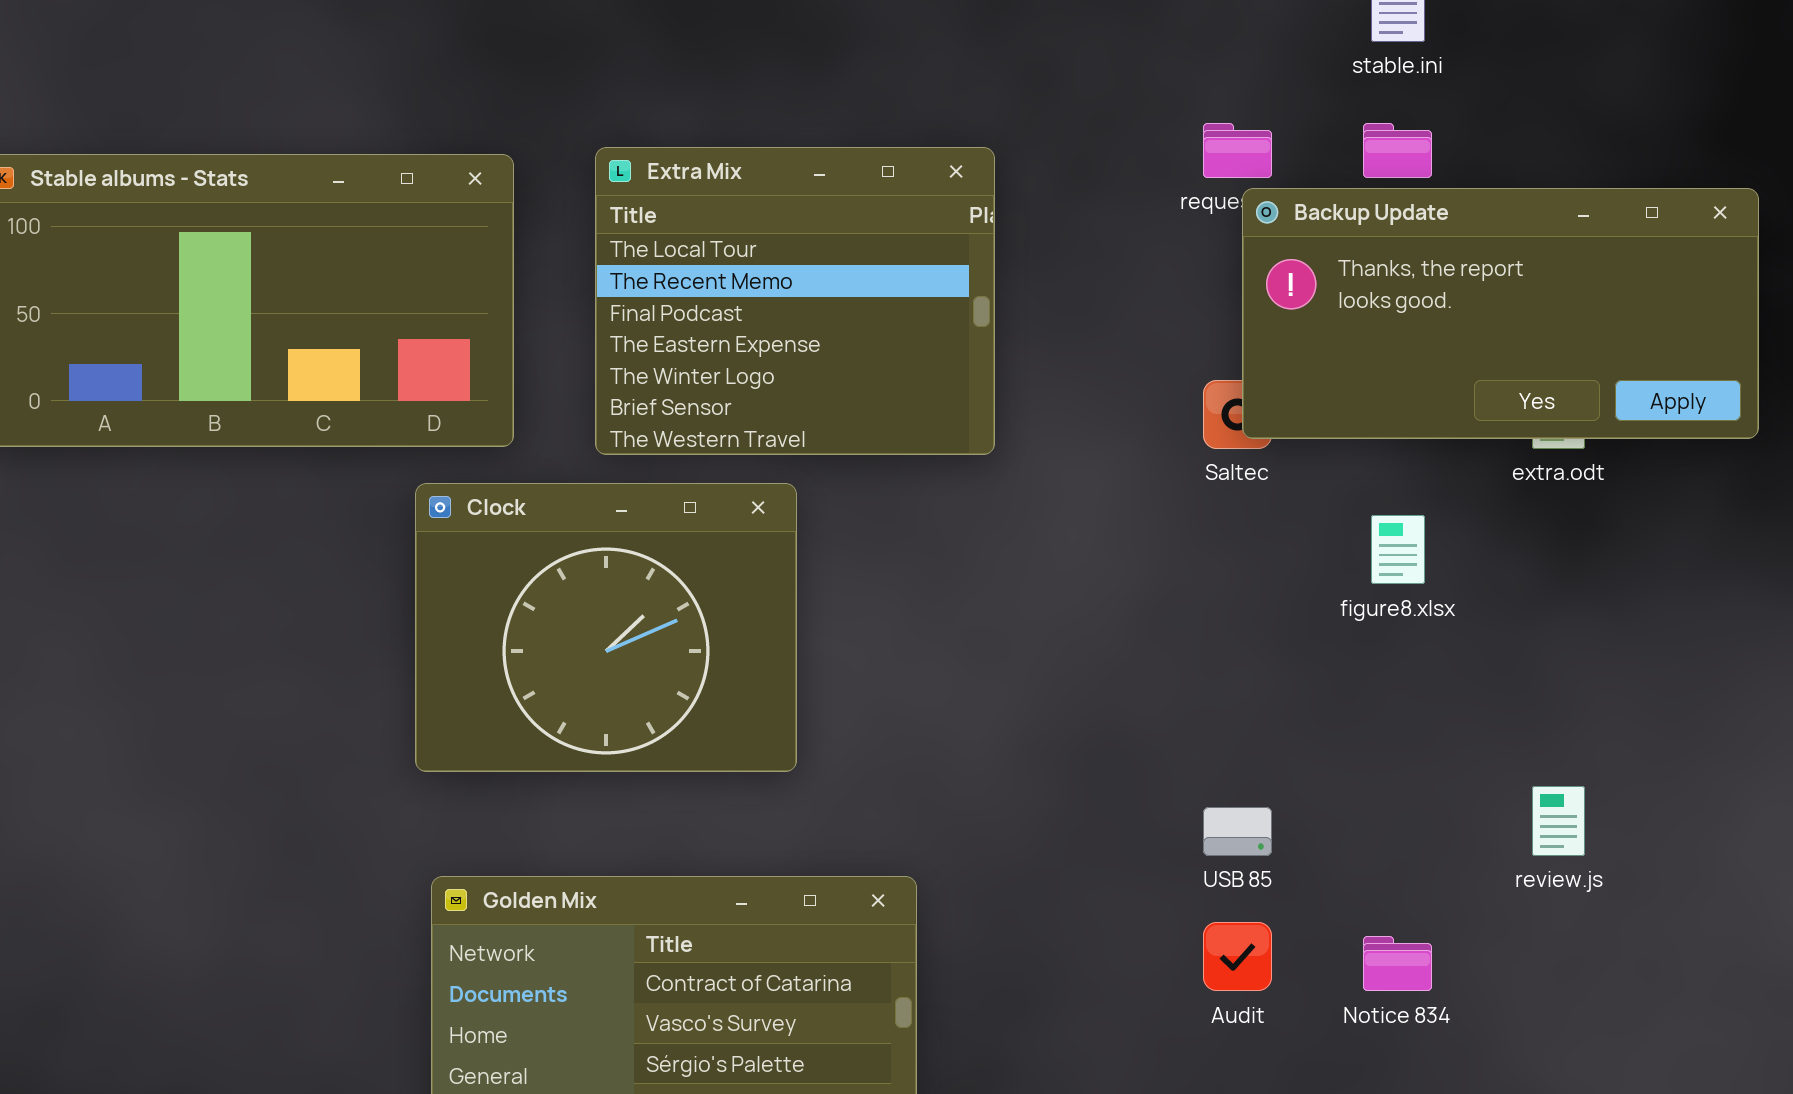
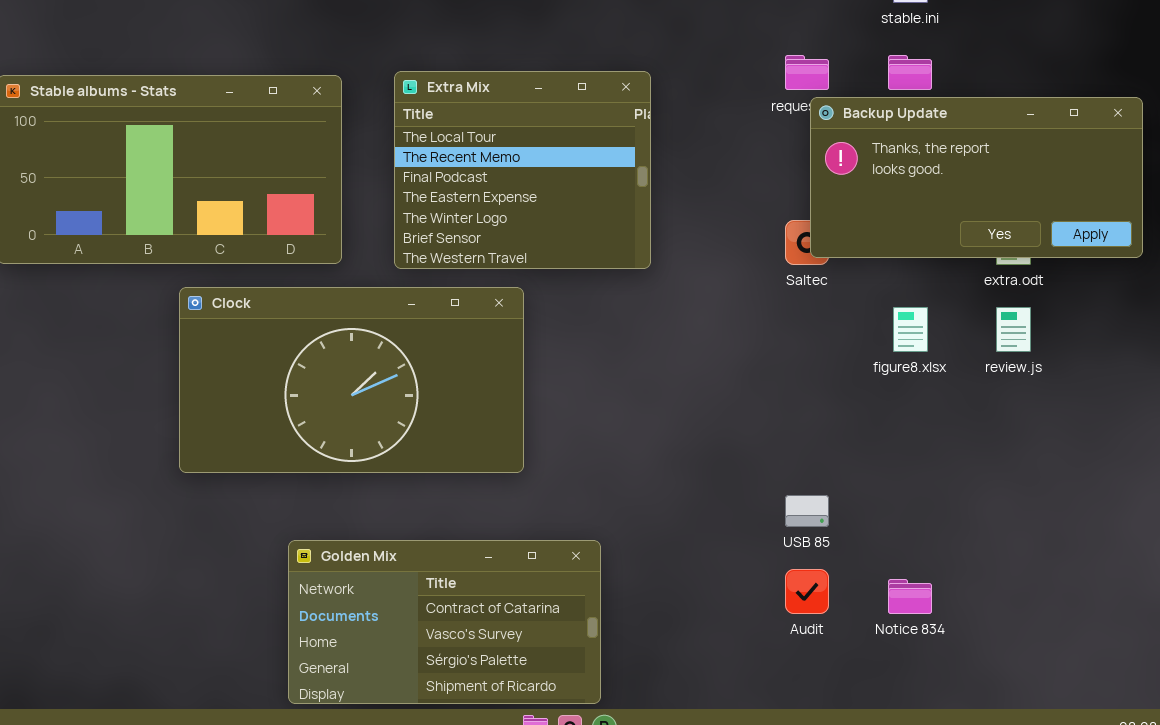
Clock: [415,483,797,772] -> [179,287,524,473], resized
review.js: [1532,786,1585,856] -> [996,307,1031,352], moved

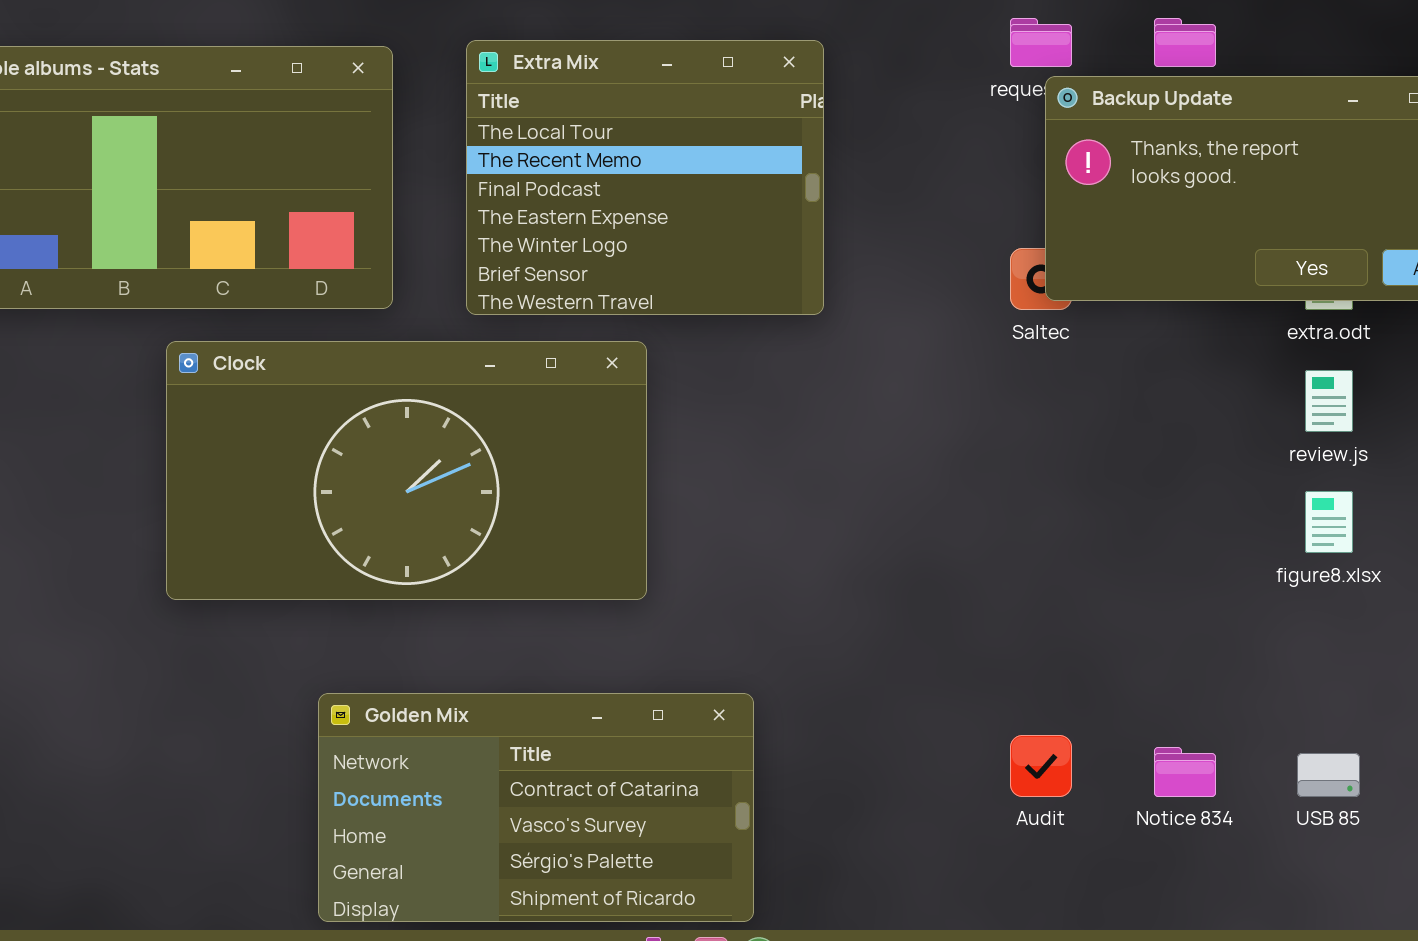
figure8.xlsx: [893,307,928,352] -> [1305,491,1353,553], moved
USB 85: [785,495,829,527] -> [1297,753,1360,797], moved

